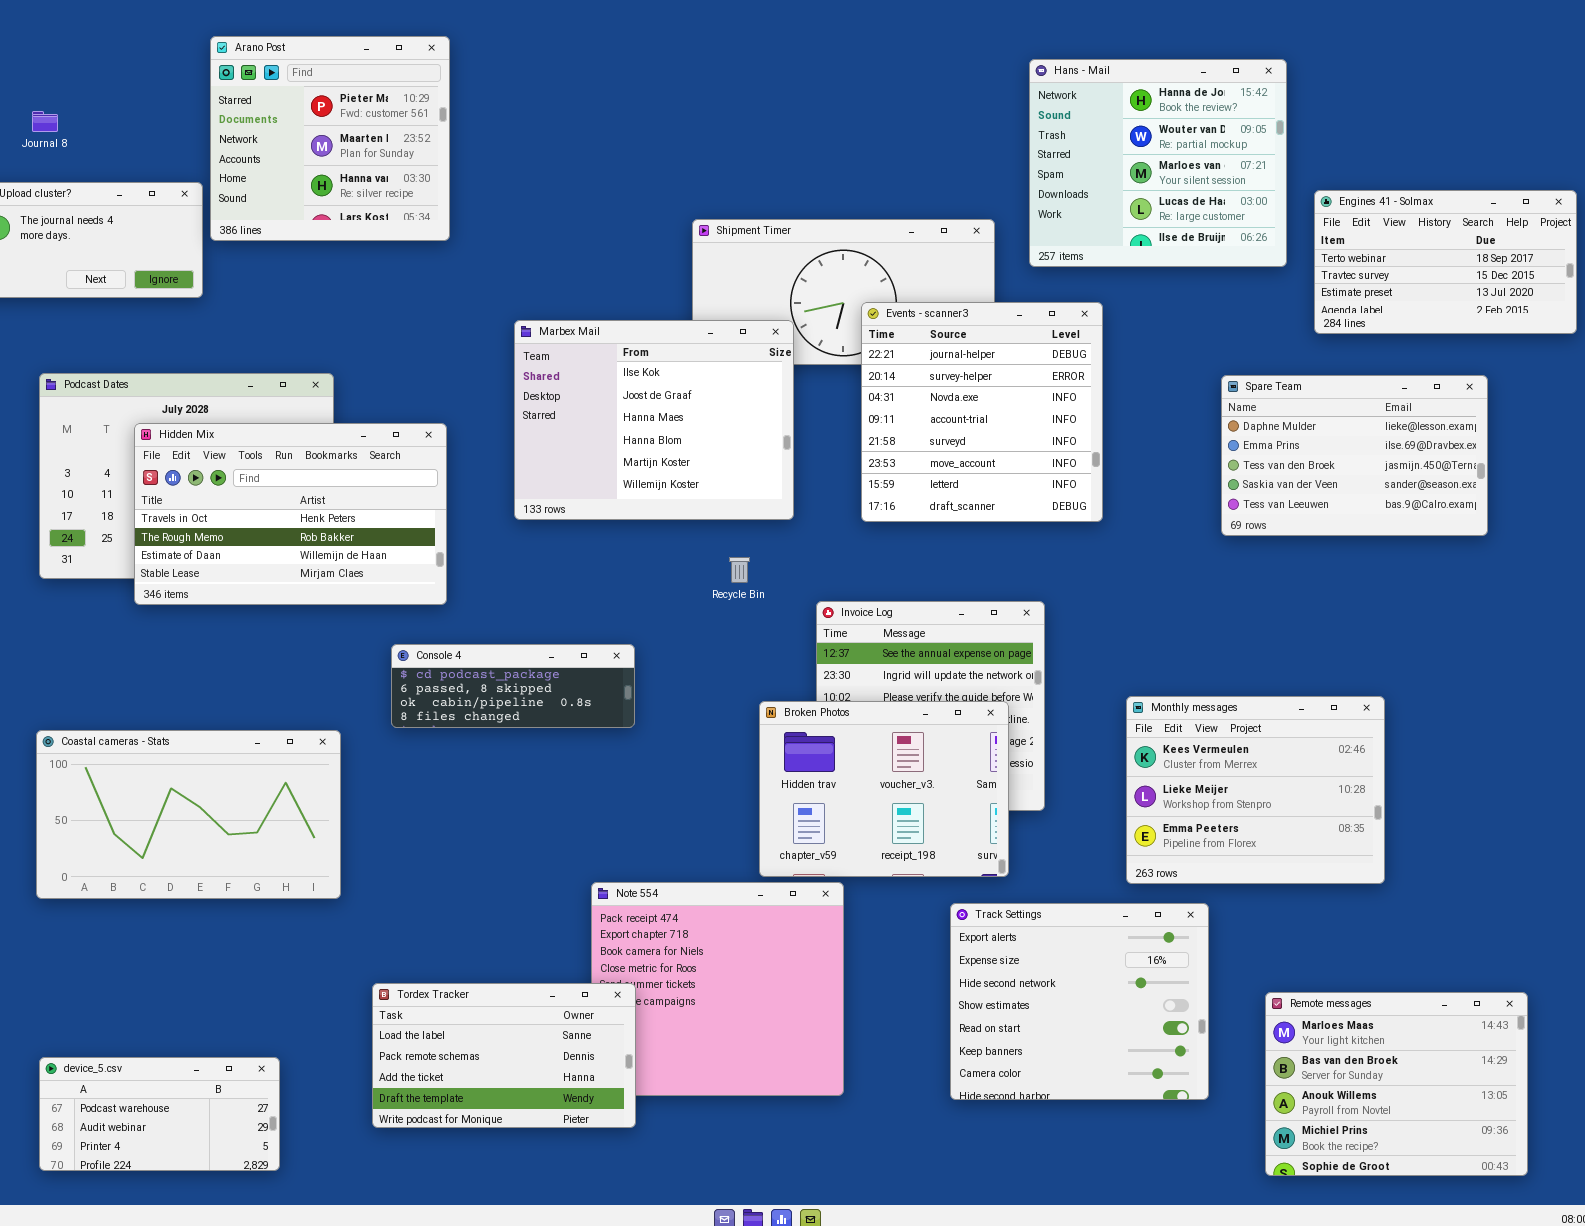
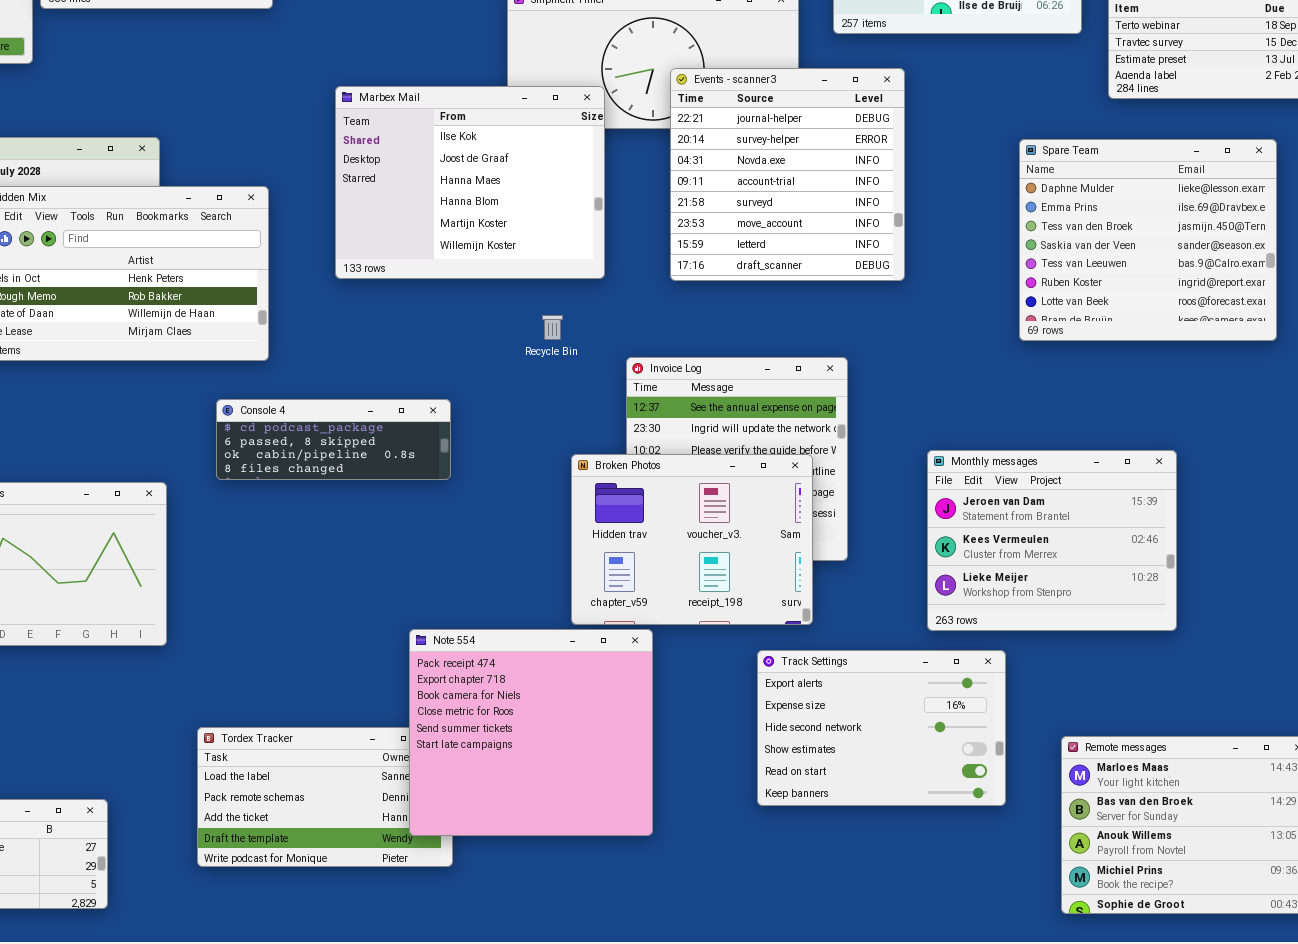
Spare Team: [1221,375,1488,536] -> [1019,139,1277,341], resized
Monthly messages: [1126,696,1385,884] -> [927,450,1177,631], scrolled up 1 row
Note 554: [591,882,844,1096] -> [409,629,653,836], raised
Track Settings: [950,903,1209,1100] -> [757,650,1006,806], resized

